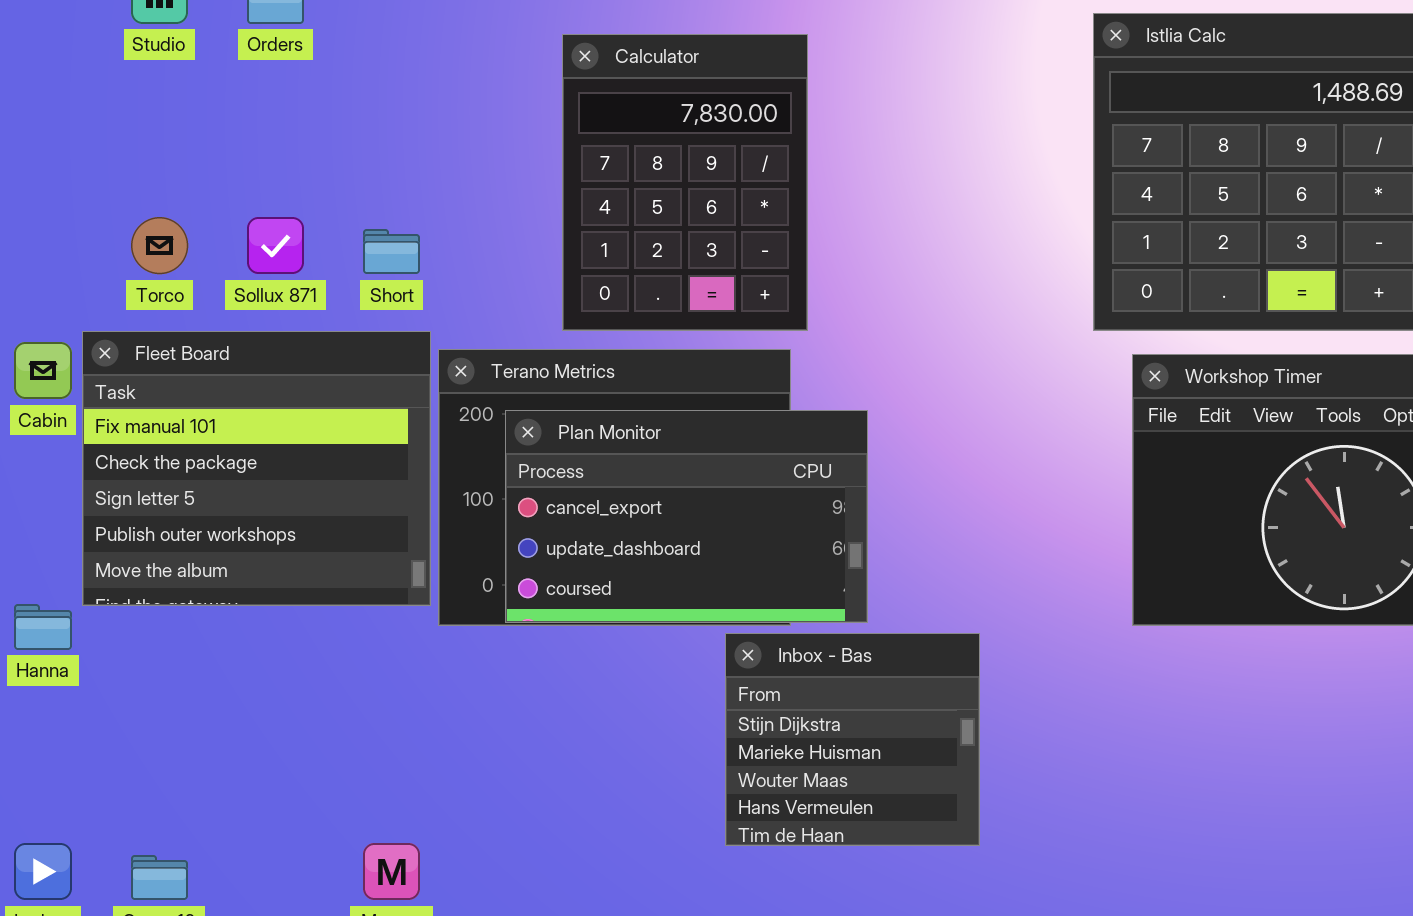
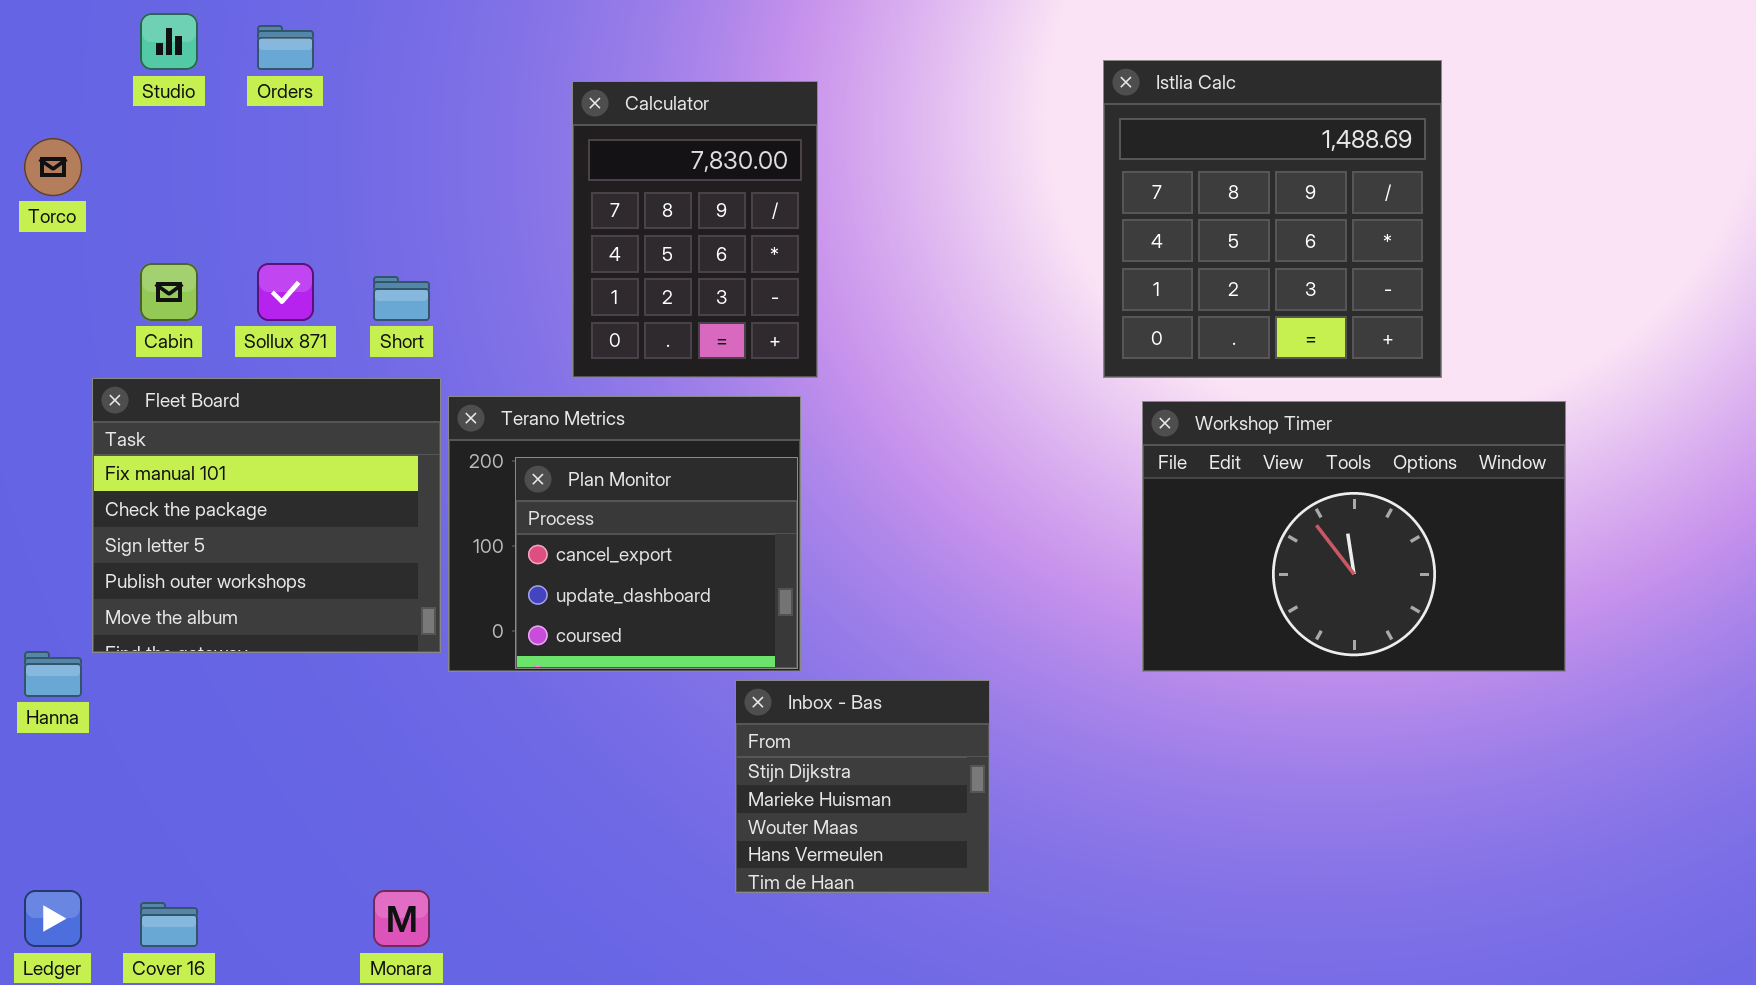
Torco: [131,217,188,274] -> [24,138,82,196], moved
Cabin: [14,342,72,399] -> [140,263,198,321], moved
Plan Monitor: [505,410,868,623] -> [515,457,798,669], resized

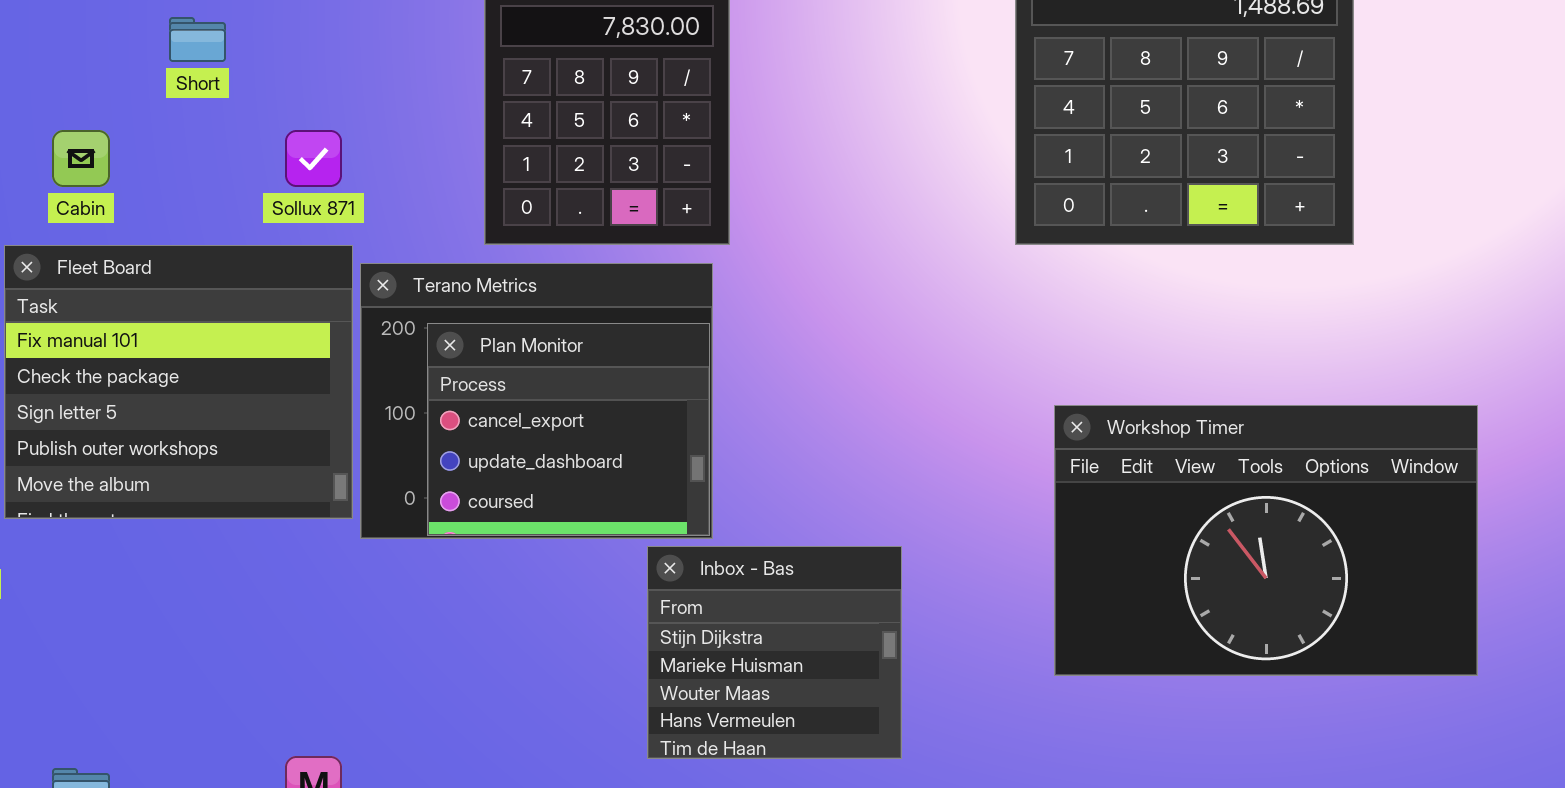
Sollux 871: [257,263,314,321] -> [285,130,342,187], moved
Short: [373,276,430,321] -> [169,17,226,62], moved
Workshop Timer: [1142,401,1566,672] -> [1054,405,1478,676], moved

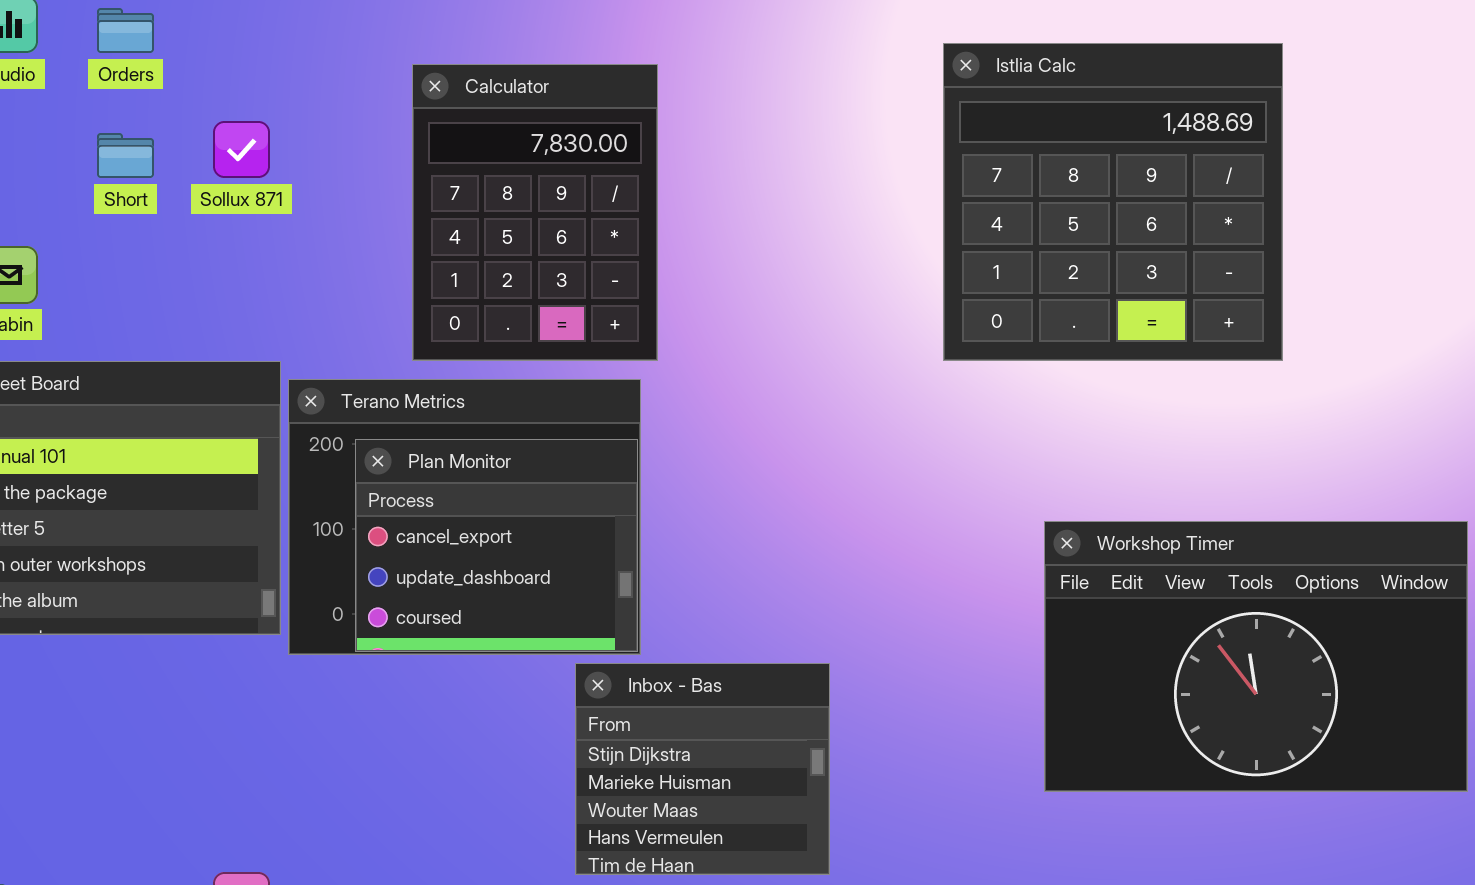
Sollux 871: [285,130,342,187] -> [213,121,270,178], moved
Workshop Timer: [1054,405,1478,676] -> [1044,521,1468,792], moved

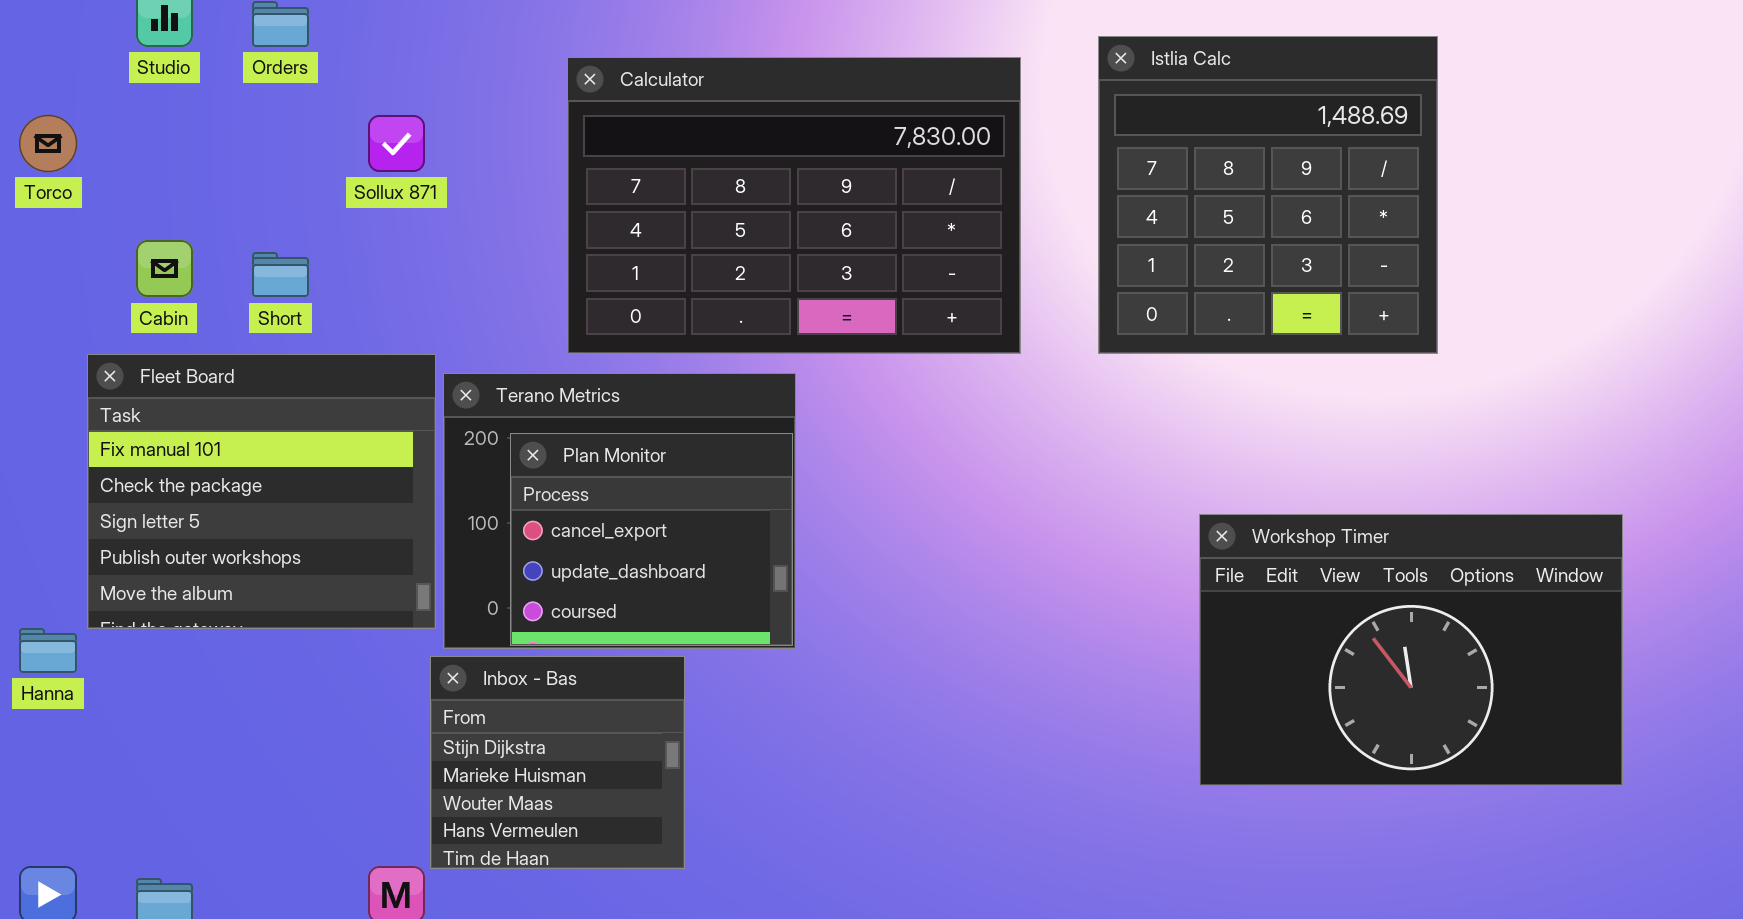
Calculator: [412,64,658,361] -> [567,57,1021,354], resized
Short: [97,133,154,178] -> [252,252,309,297], moved
Inbox - Bas: [575,663,830,875] -> [430,656,685,869], moved

